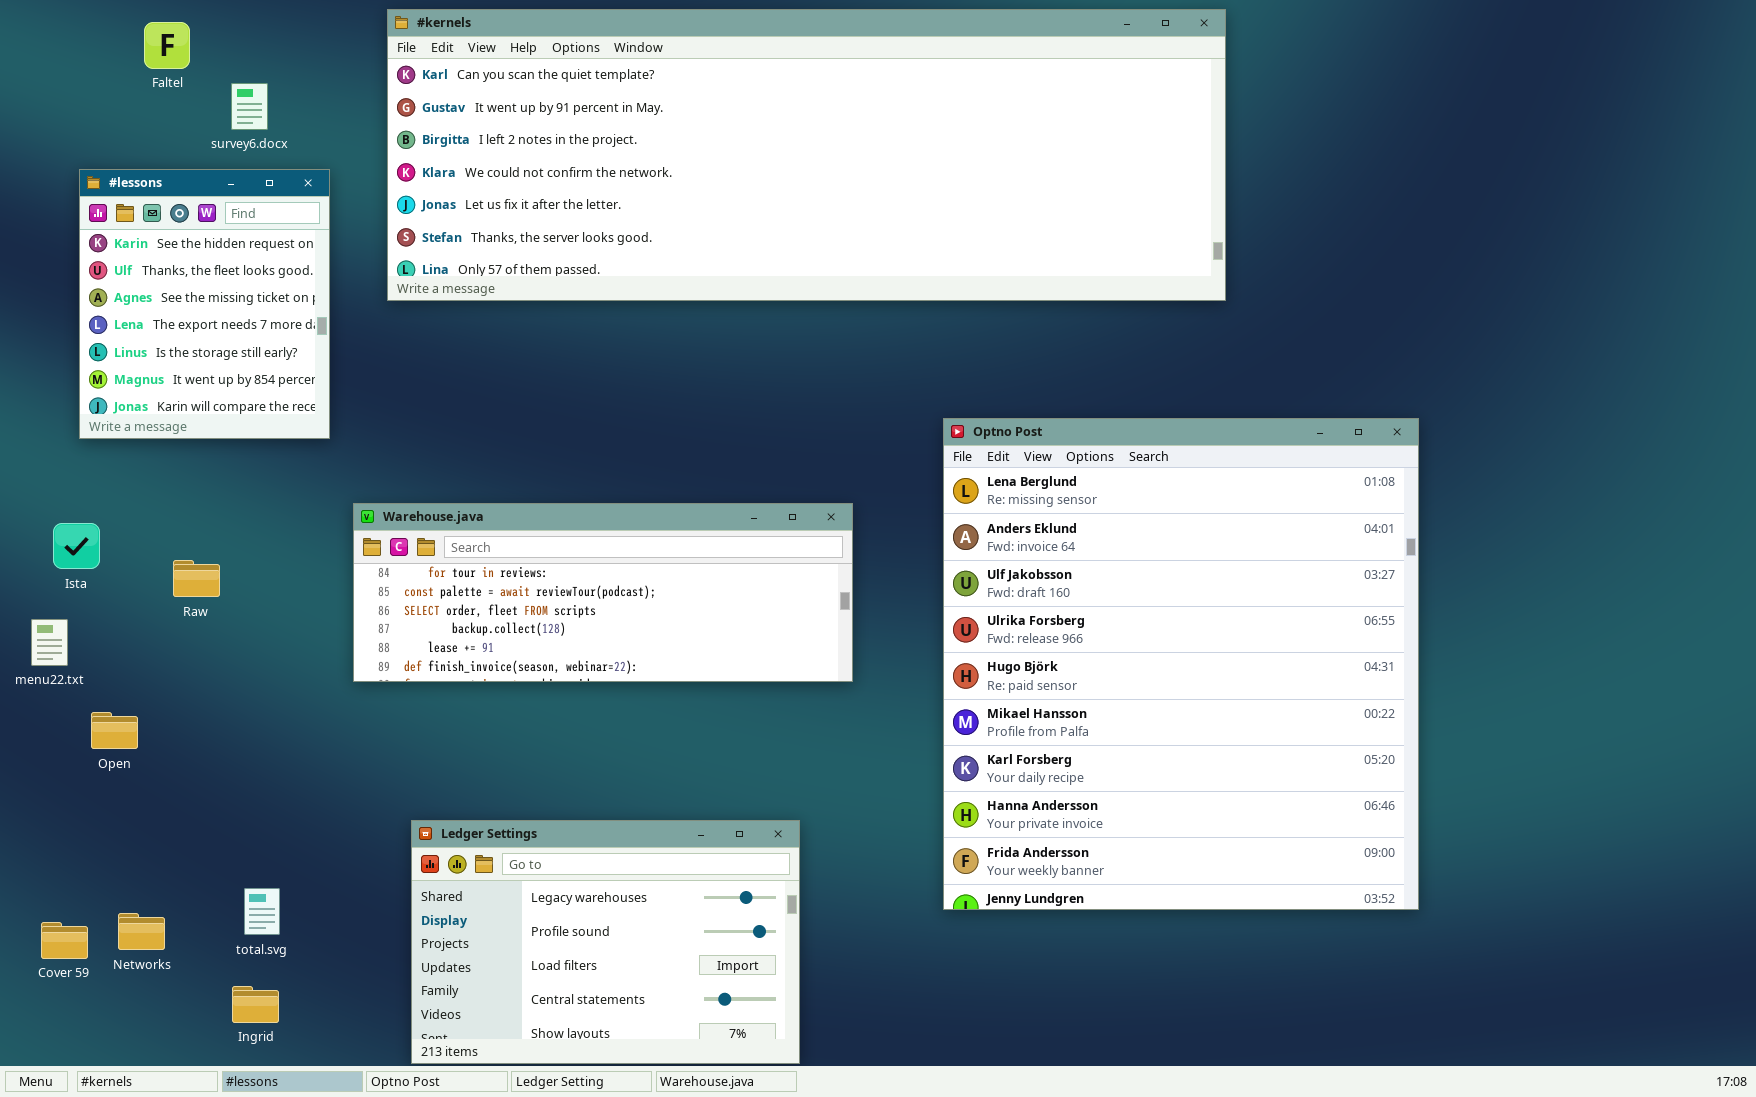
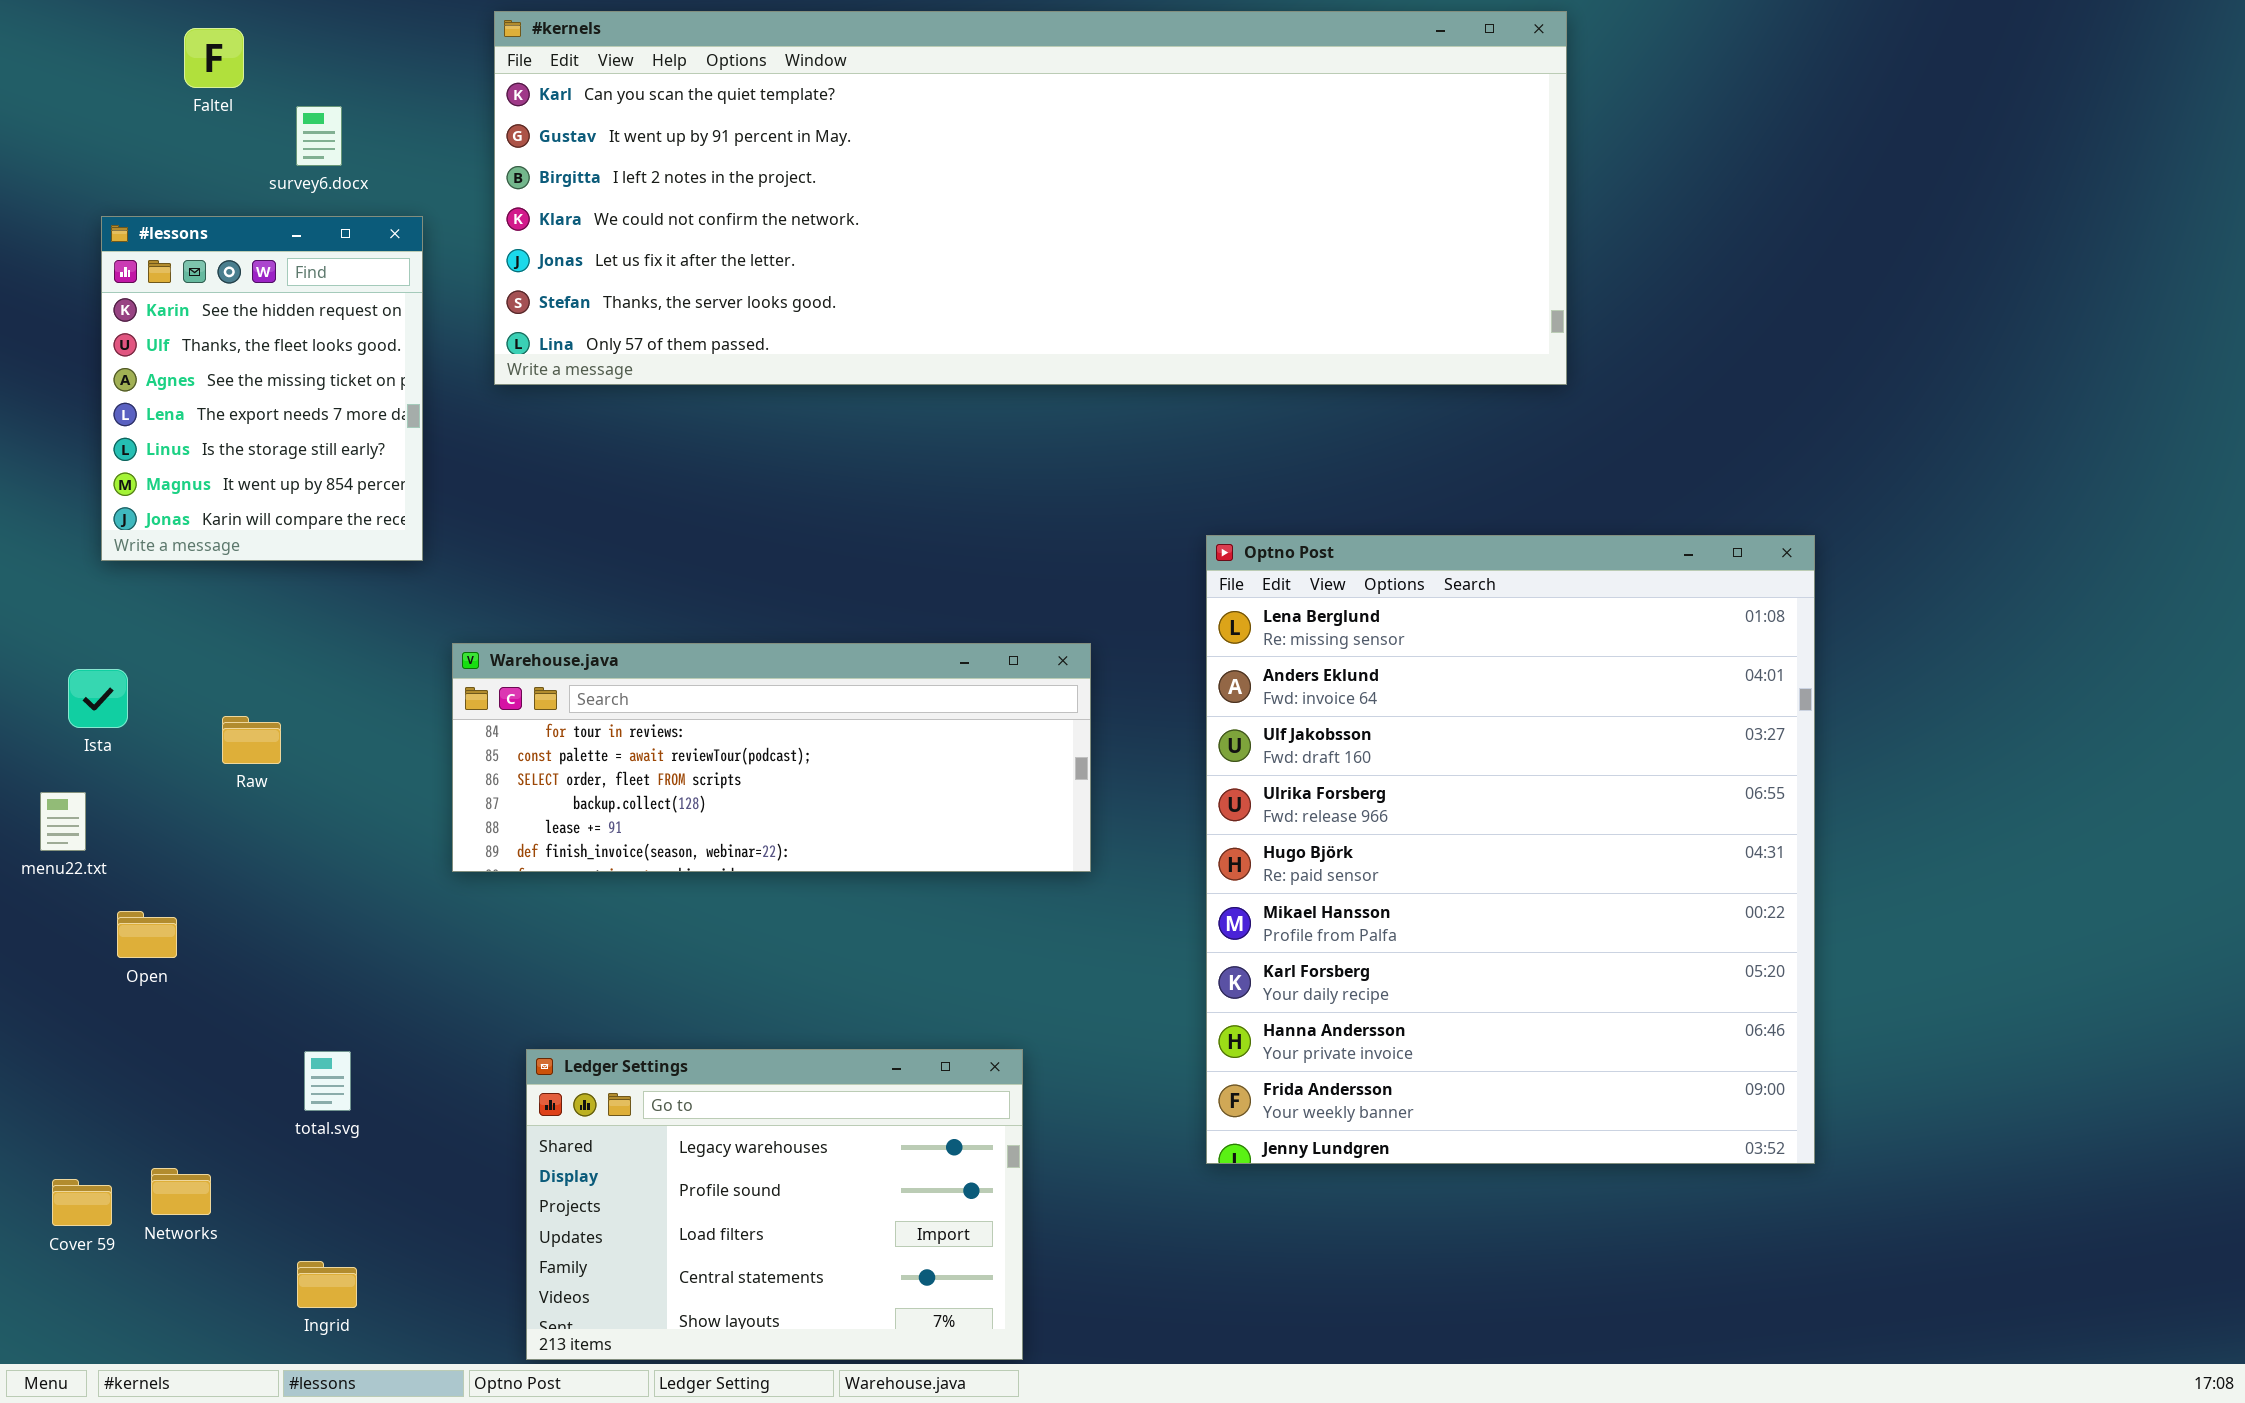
total.svg: [244,888,280,935] -> [304,1051,351,1111], moved

